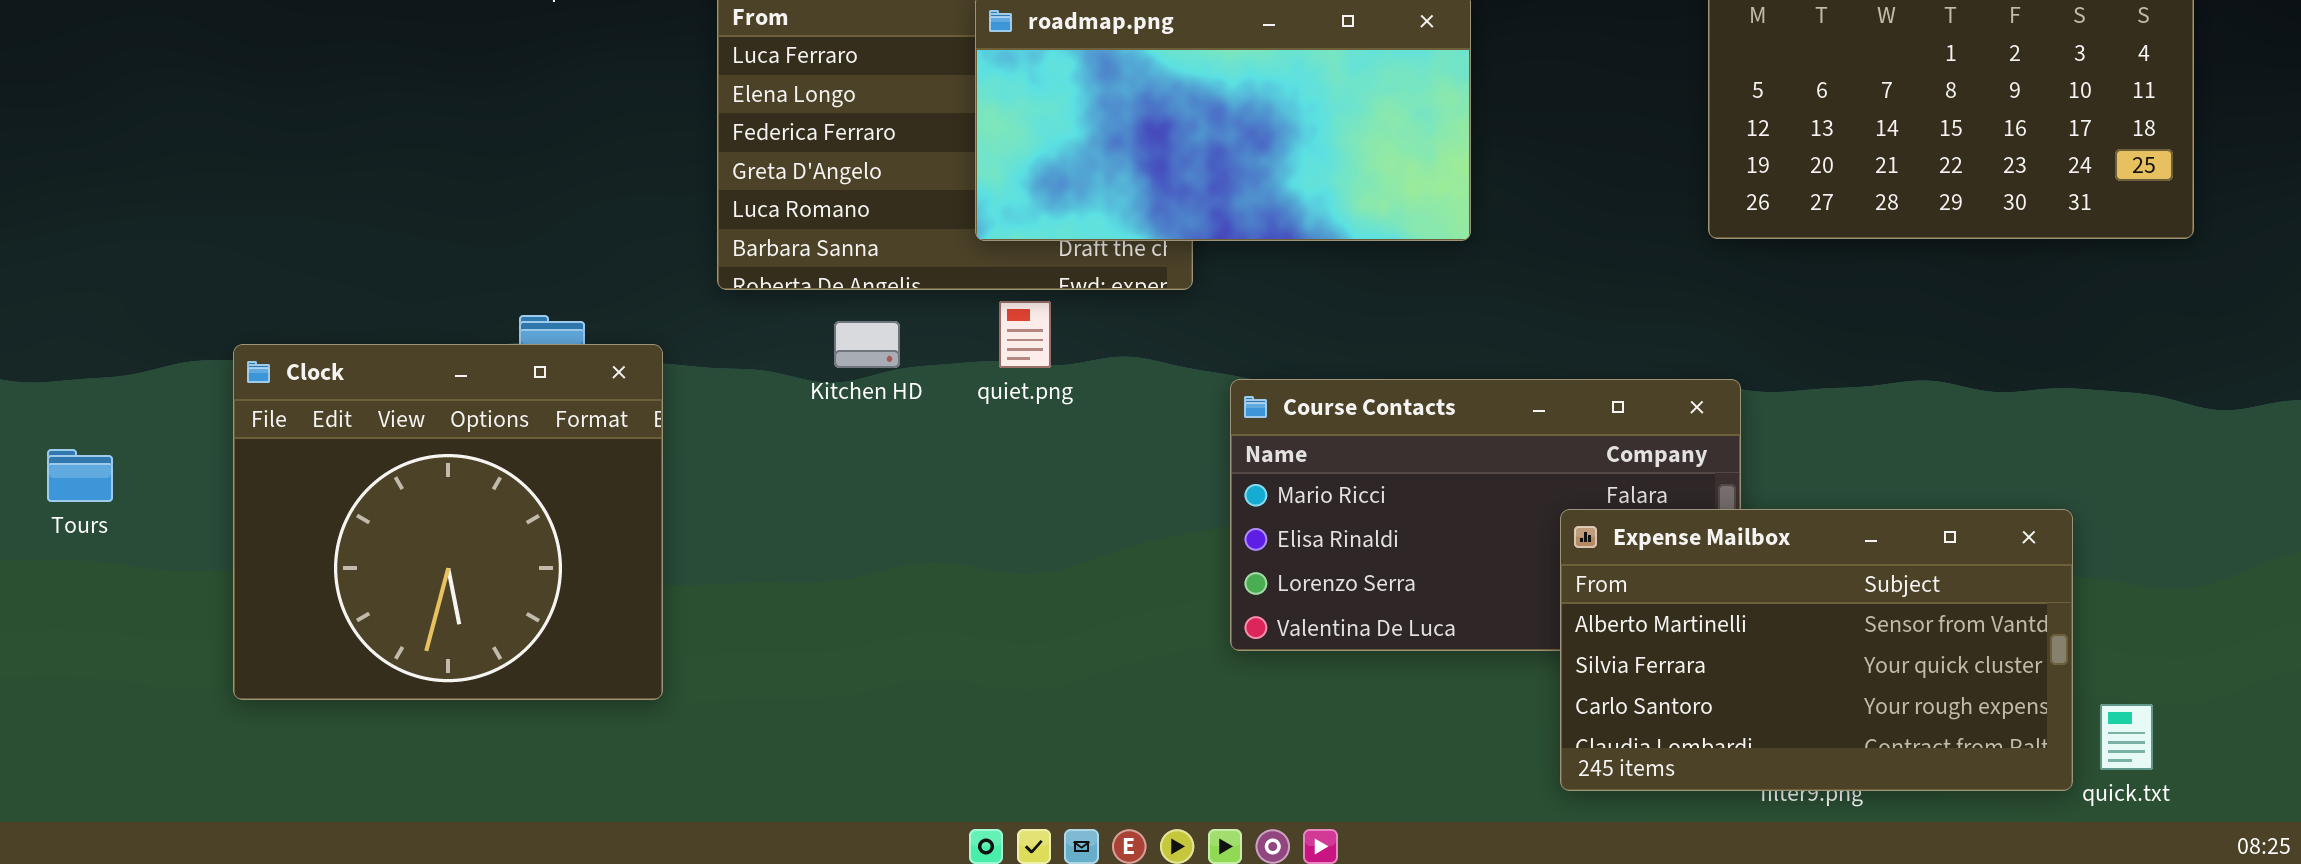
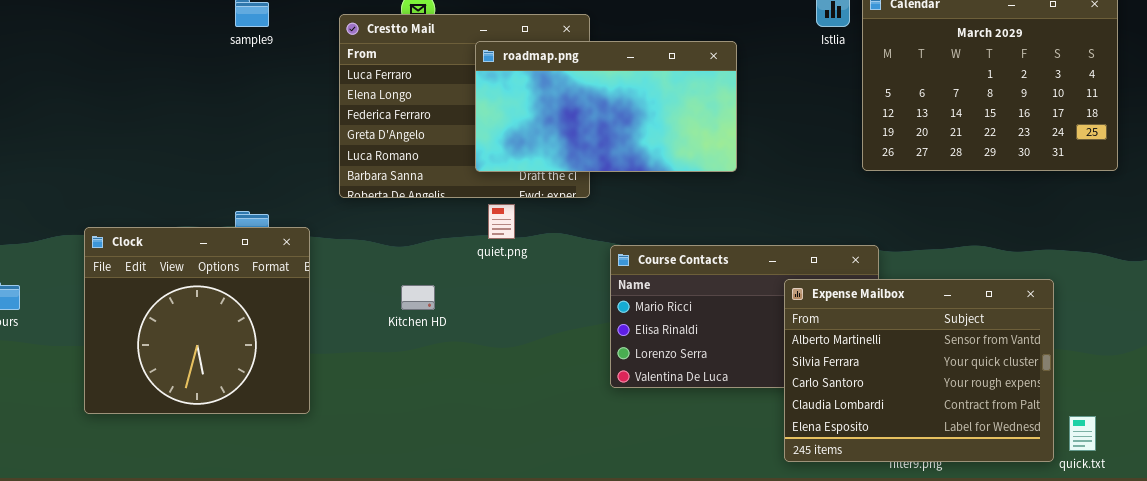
Kitchen HD: [834,321,900,368] -> [401,285,435,310], moved
Expense Mailbox: [1560,509,2073,791] -> [784,279,1054,462], resized

